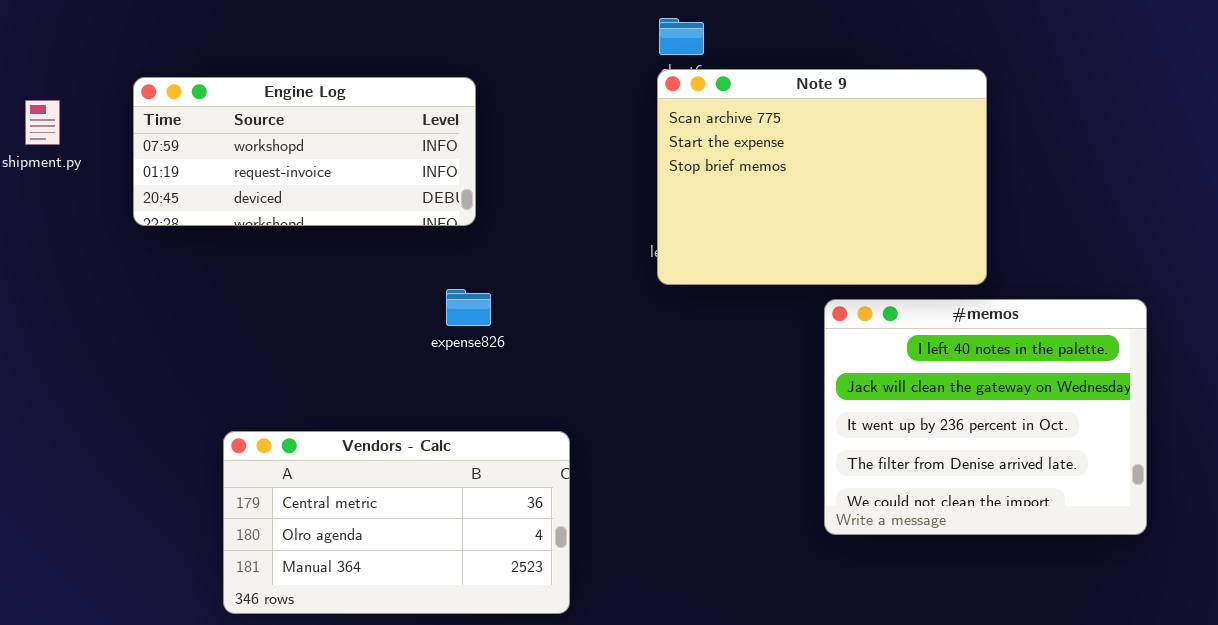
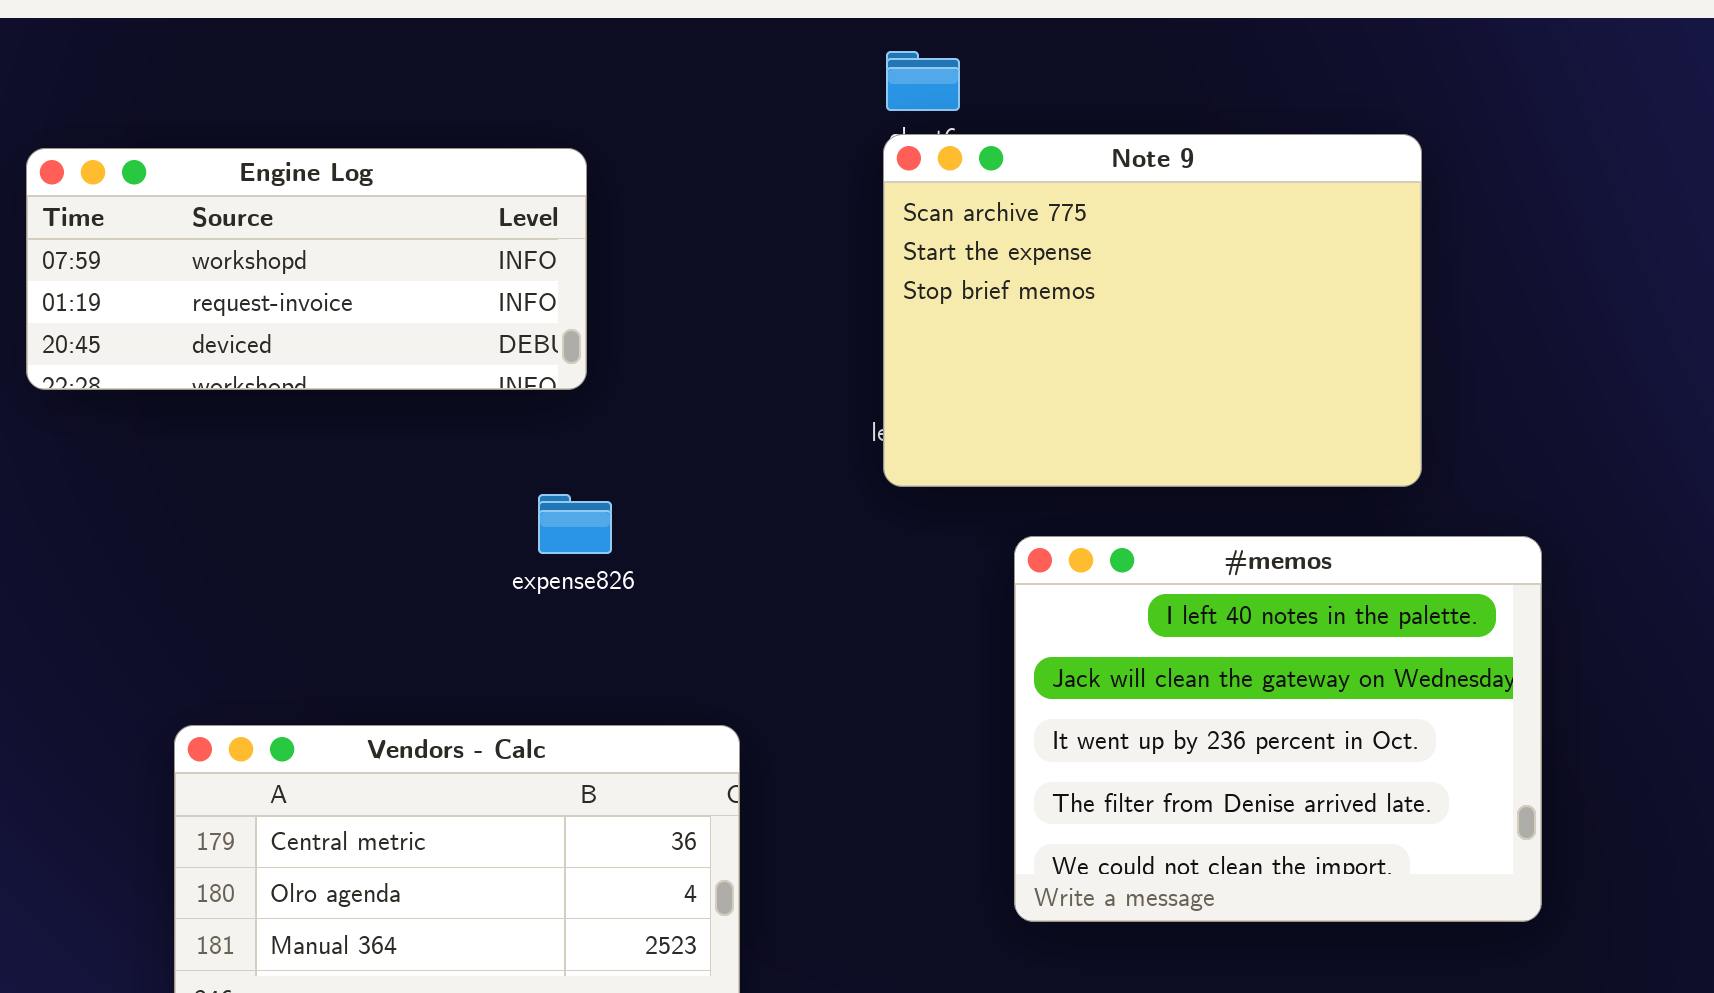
#memos: [824,299,1147,535] -> [1014,536,1542,922], moved

